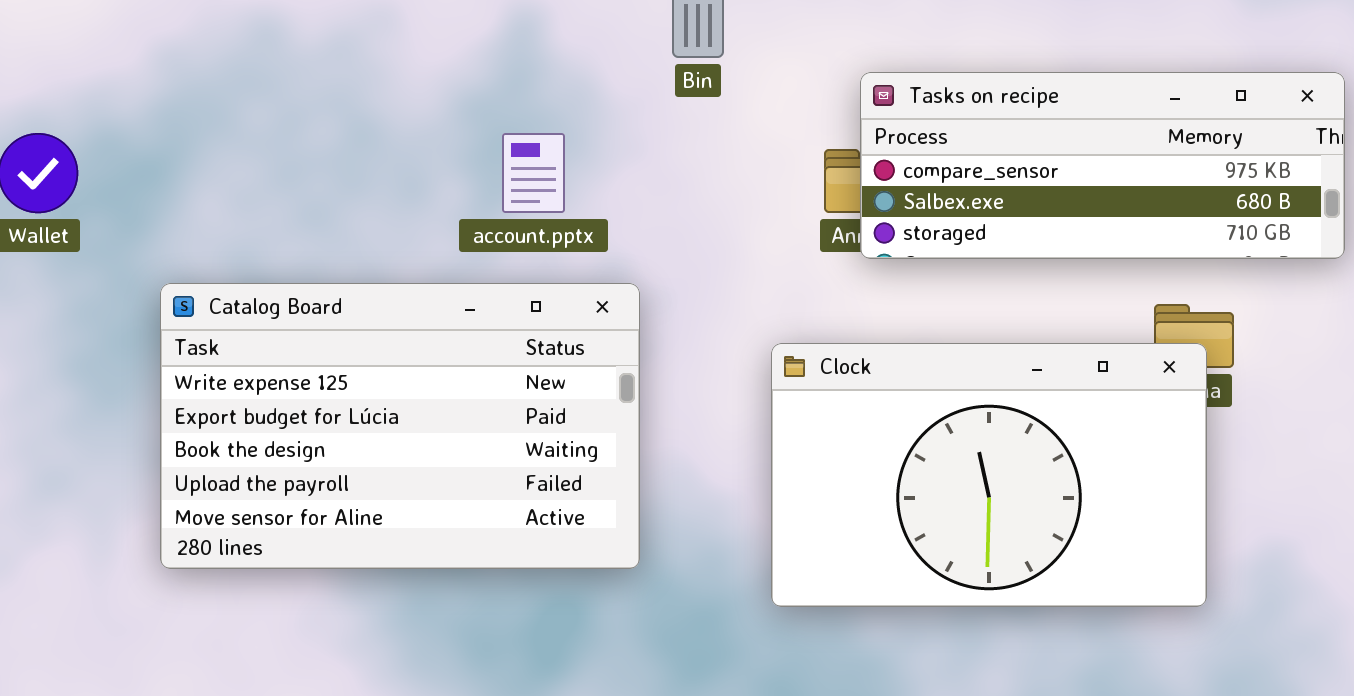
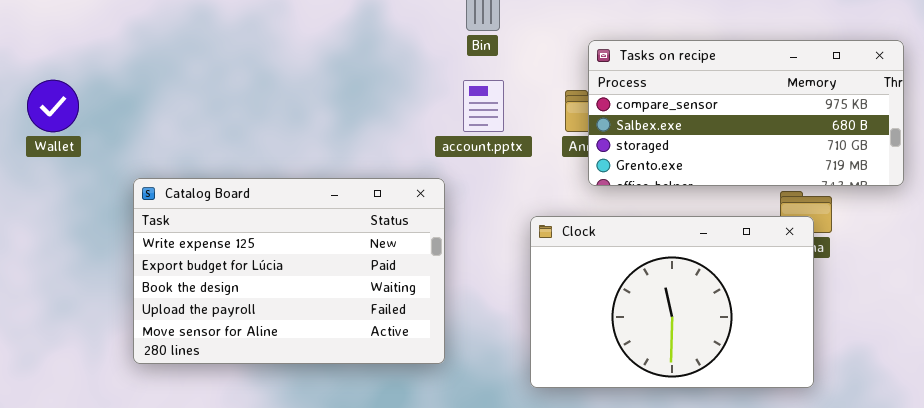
Tasks on recipe: [860,72,1345,259] -> [588,40,904,186], resized
account.pptx: [502,133,565,213] -> [463,80,504,132], moved

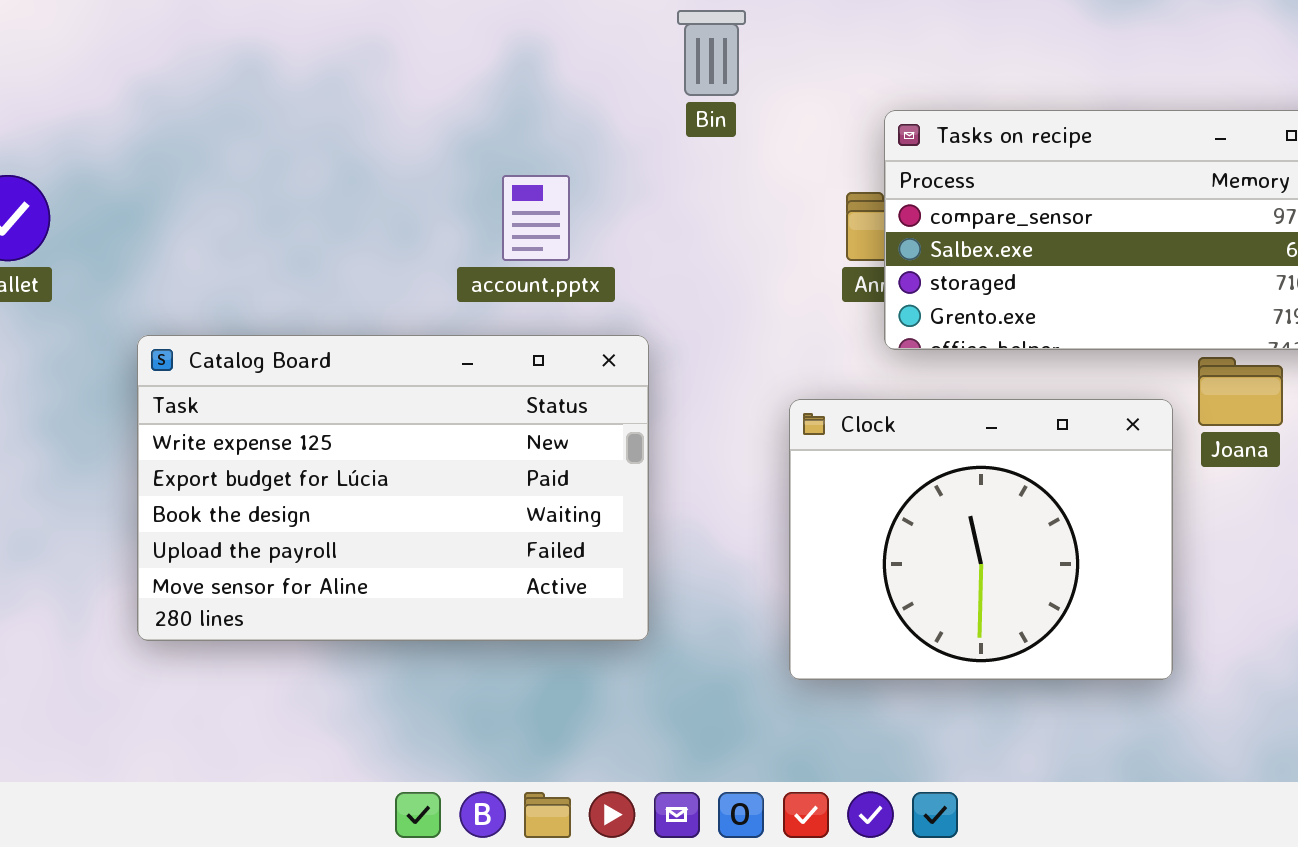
account.pptx: [463,80,504,132] -> [502,175,570,261], moved
Clock: [530,216,814,388] -> [789,399,1173,680], resized

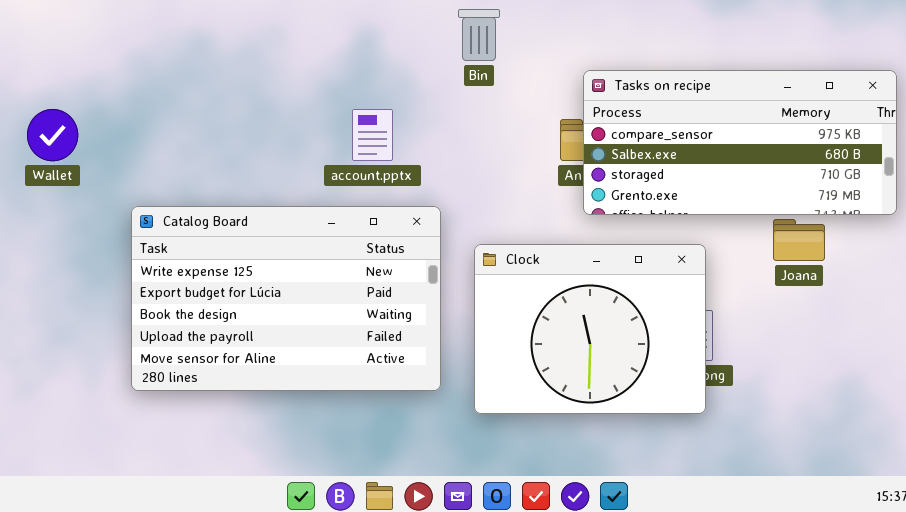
Clock: [789,399,1173,680] -> [474,244,706,414], moved

